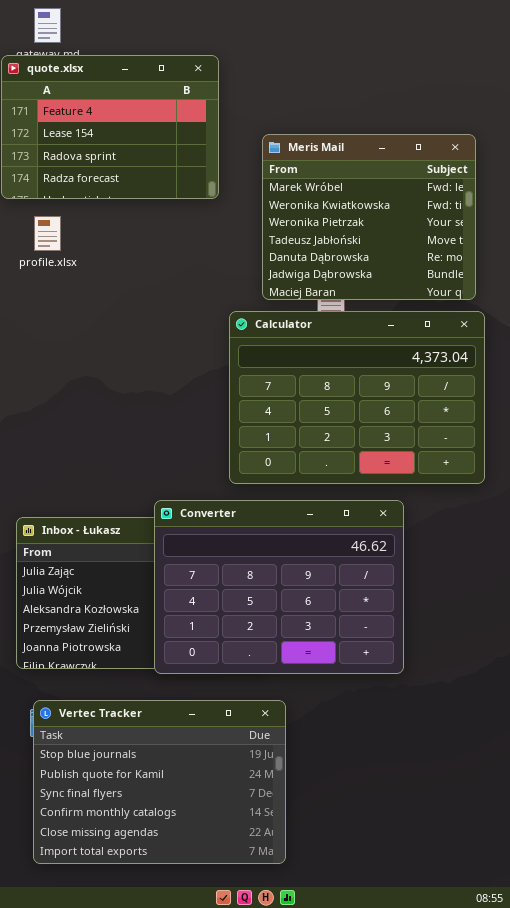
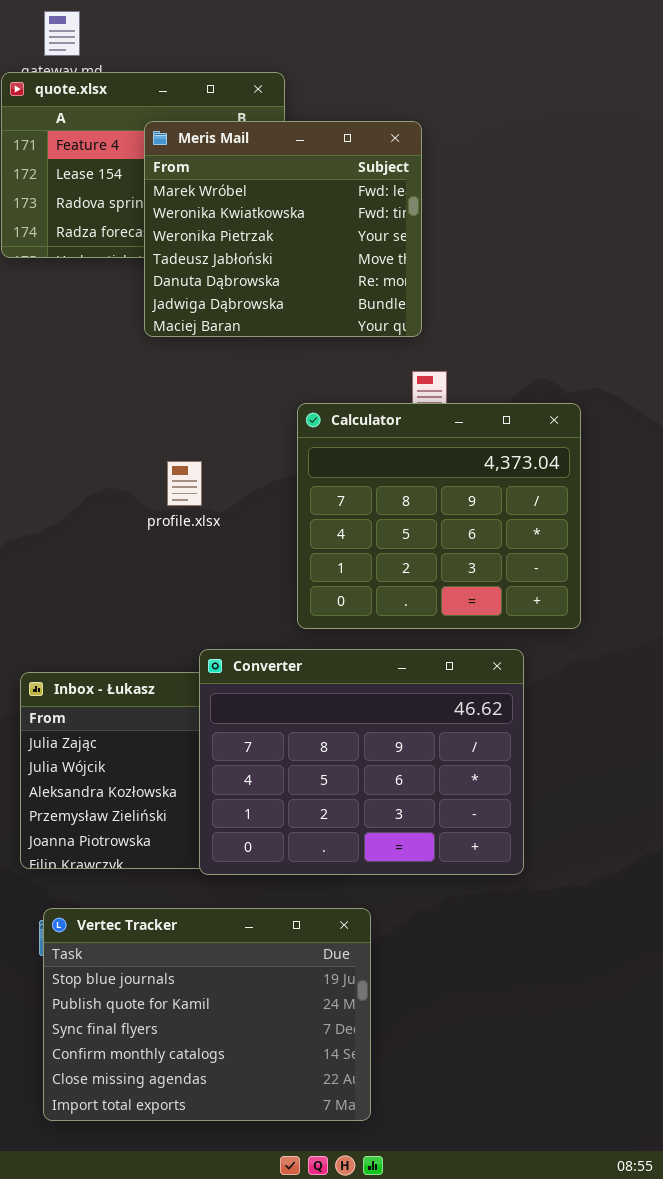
Meris Mail: [262,134,476,300] -> [144,121,422,337], moved
profile.xlsx: [34,216,61,251] -> [167,461,202,506], moved
Calculator: [229,311,485,484] -> [297,403,581,629], resized

